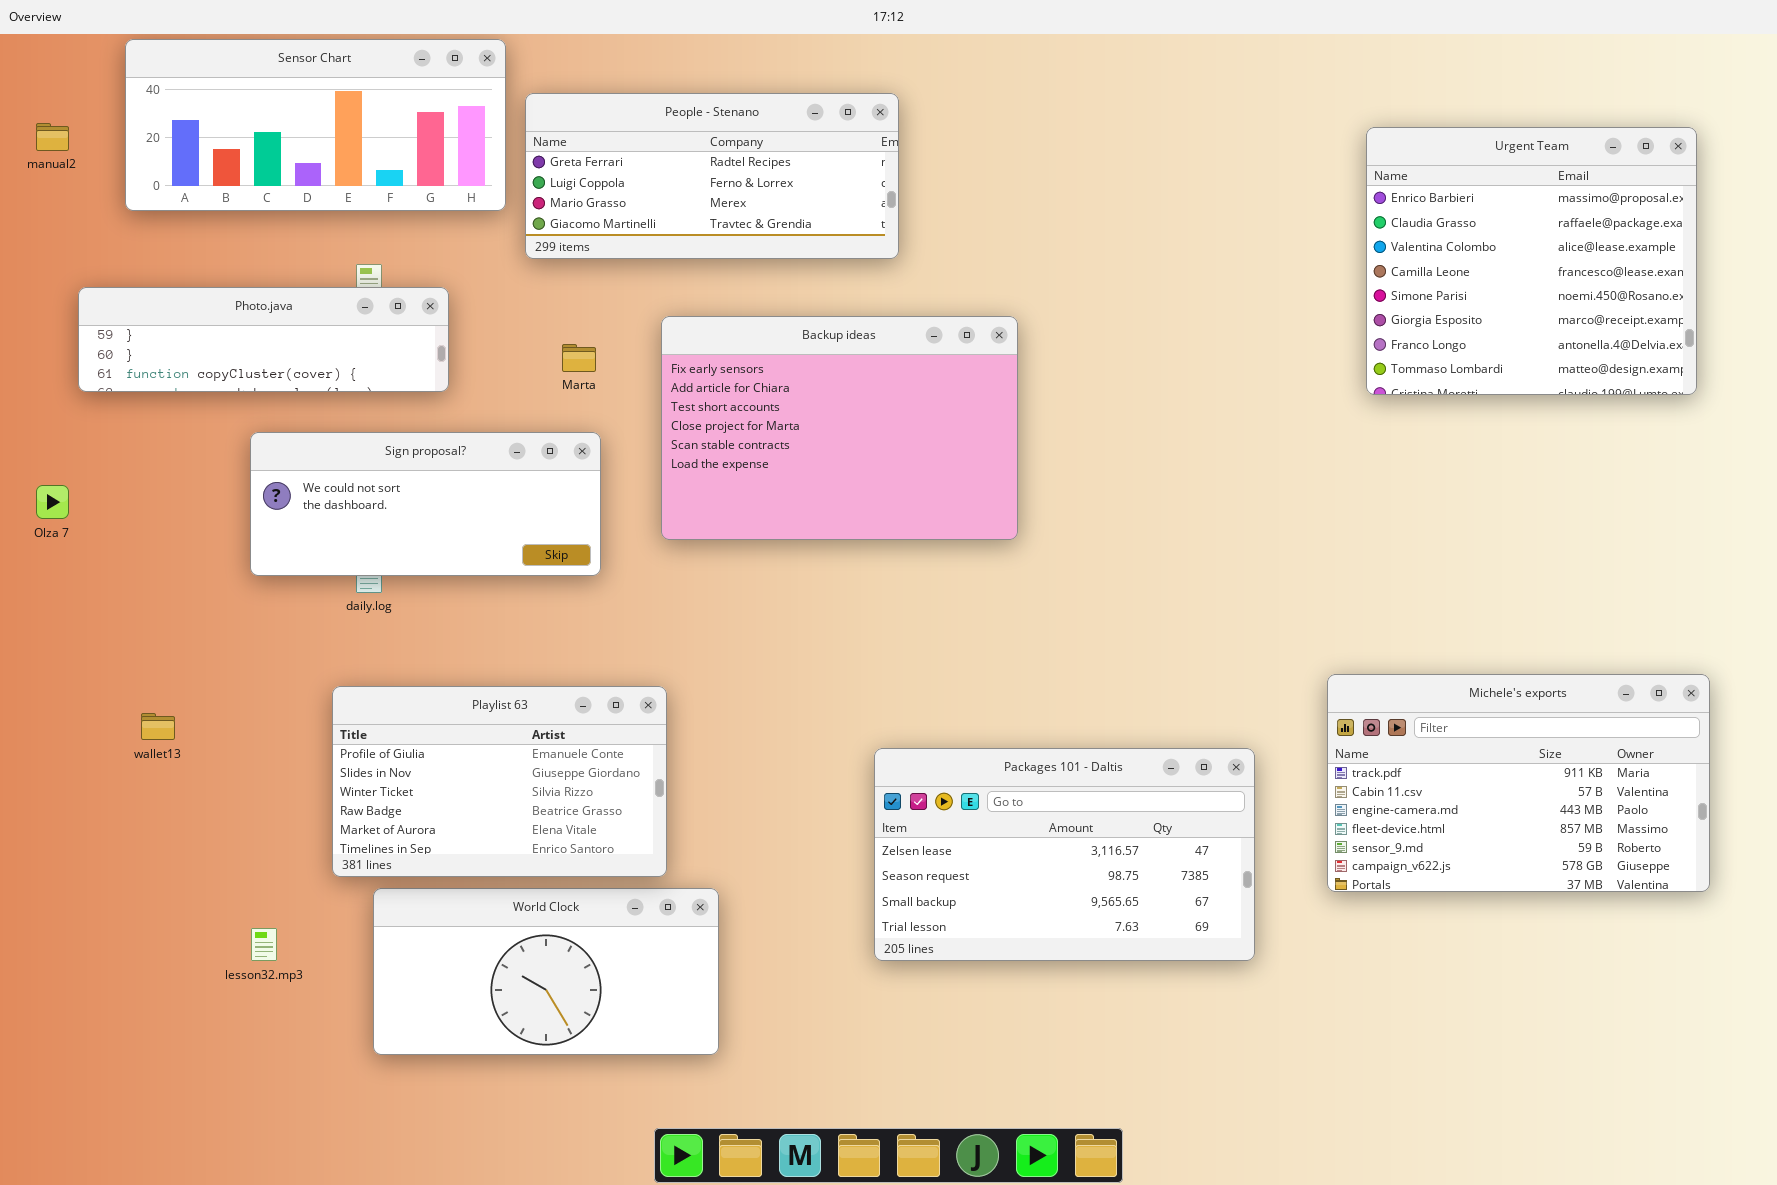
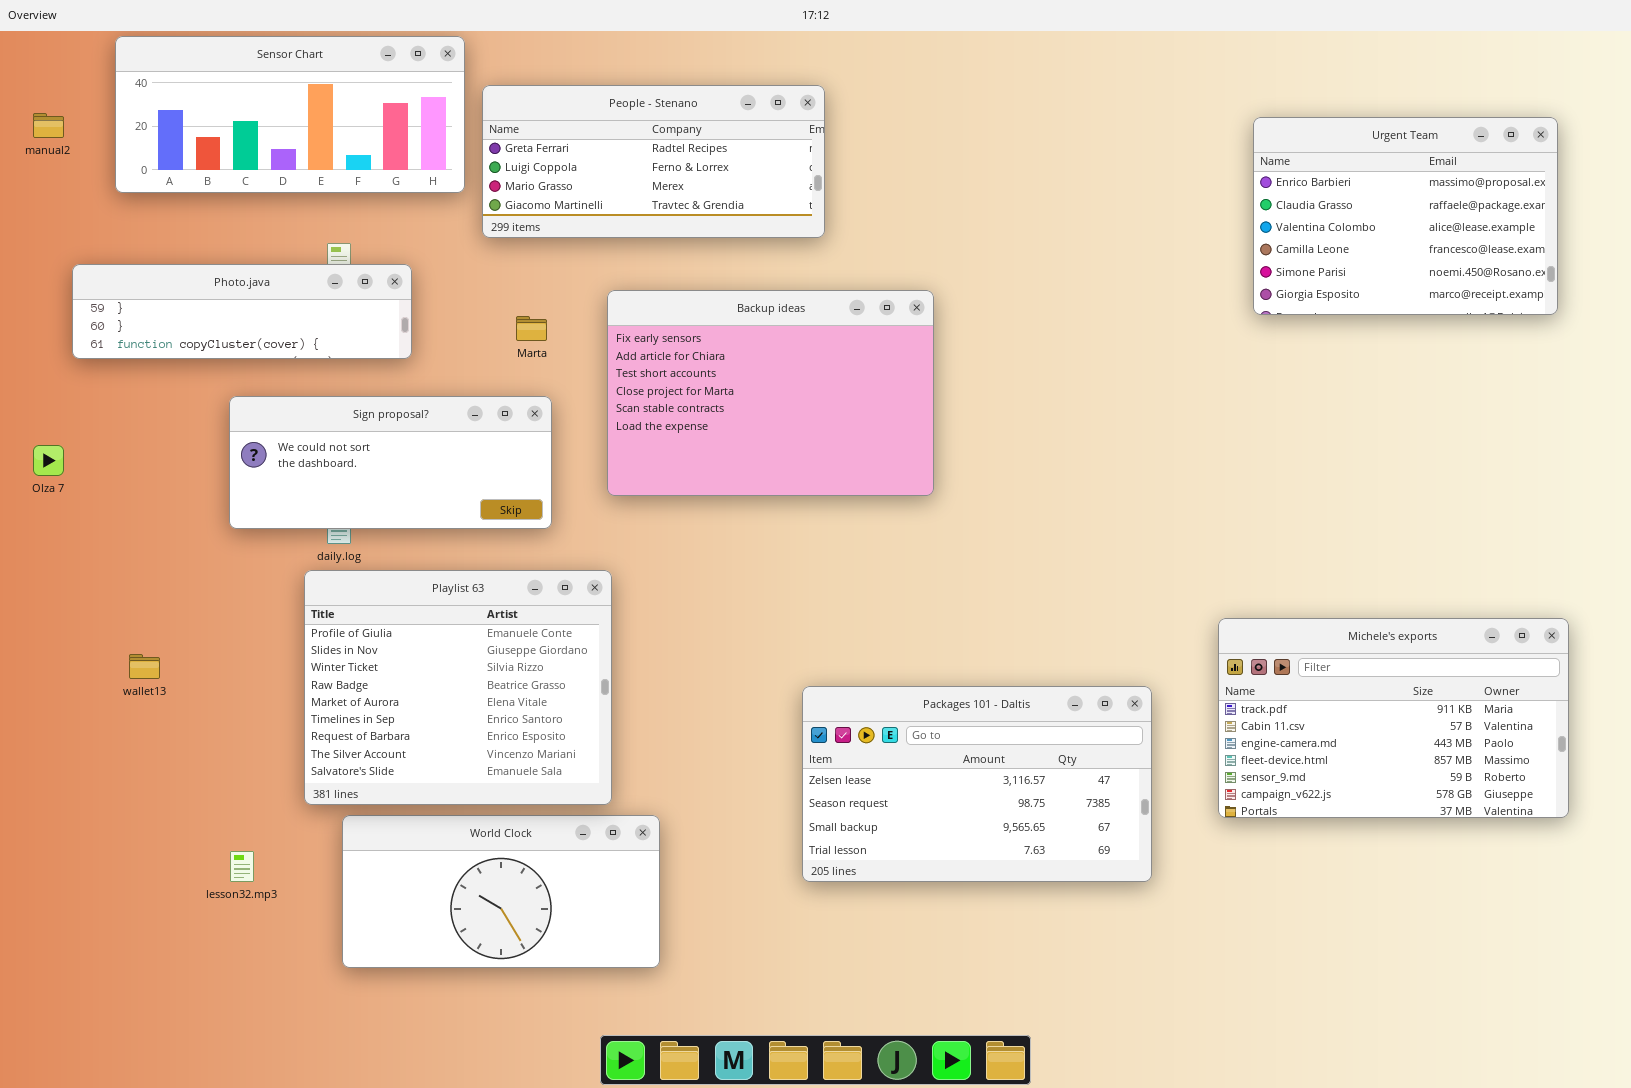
Urgent Team: [1366,127,1697,395] -> [1253,117,1558,315], resized
Playlist 63: [332,686,667,877] -> [304,570,612,805], resized

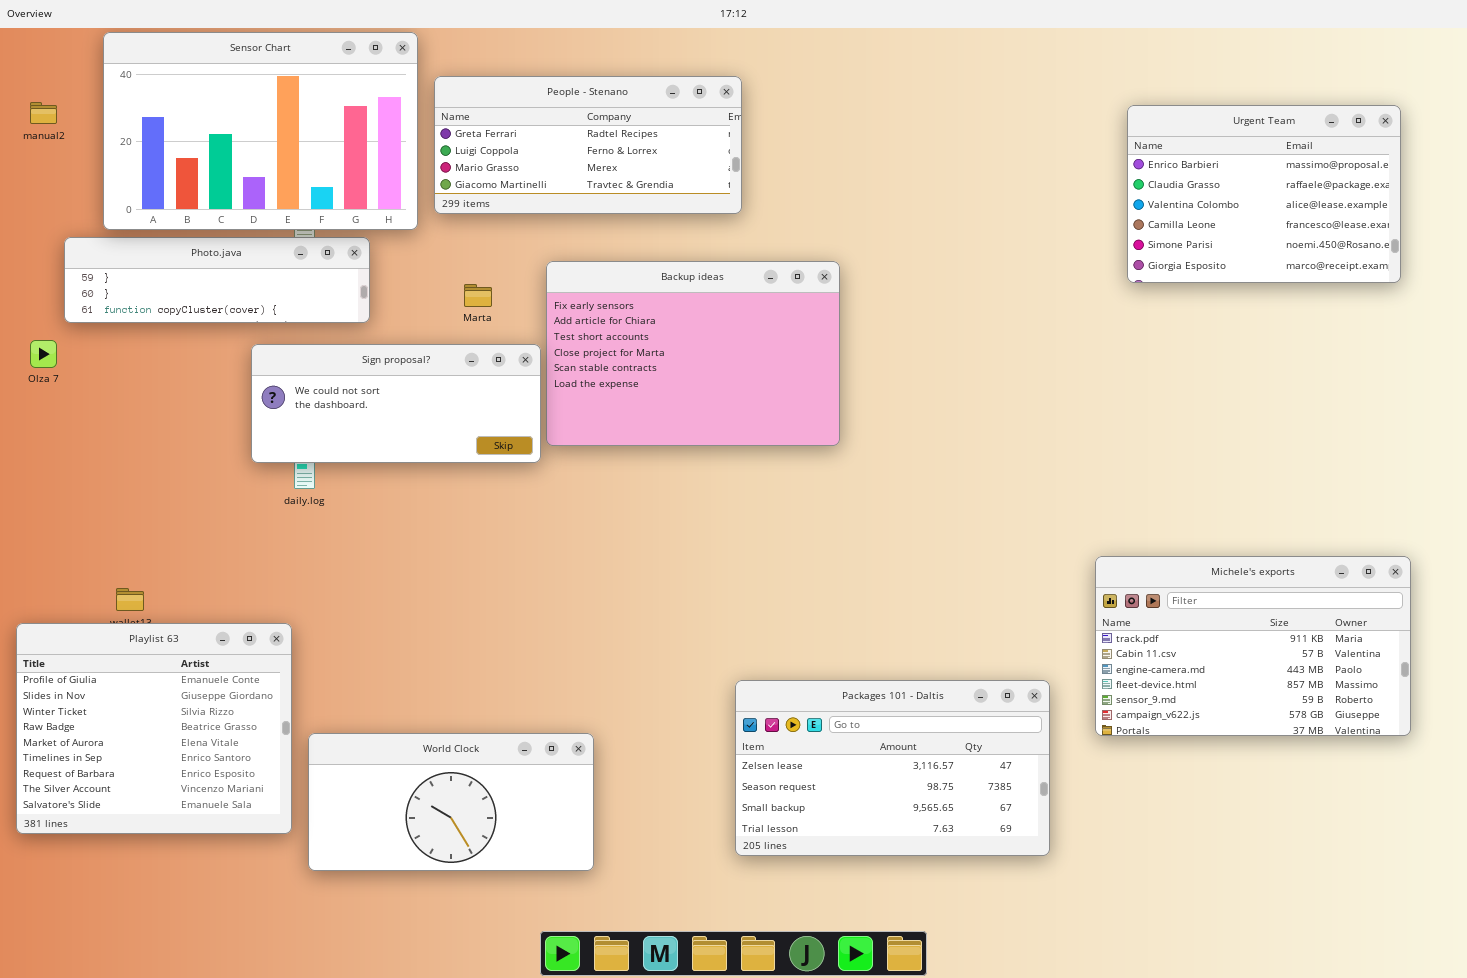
Sensor Chart: [115,36,465,193] -> [103,32,418,230], resized
Sign proposal?: [229,396,552,529] -> [251,344,541,463], moved
Olza 7: [33,445,64,476] -> [30,340,57,368], moved
Playlist 63: [304,570,612,805] -> [16,623,292,834], moved
Packages 101 - Daltis: [802,686,1152,882] -> [735,680,1050,856], moved

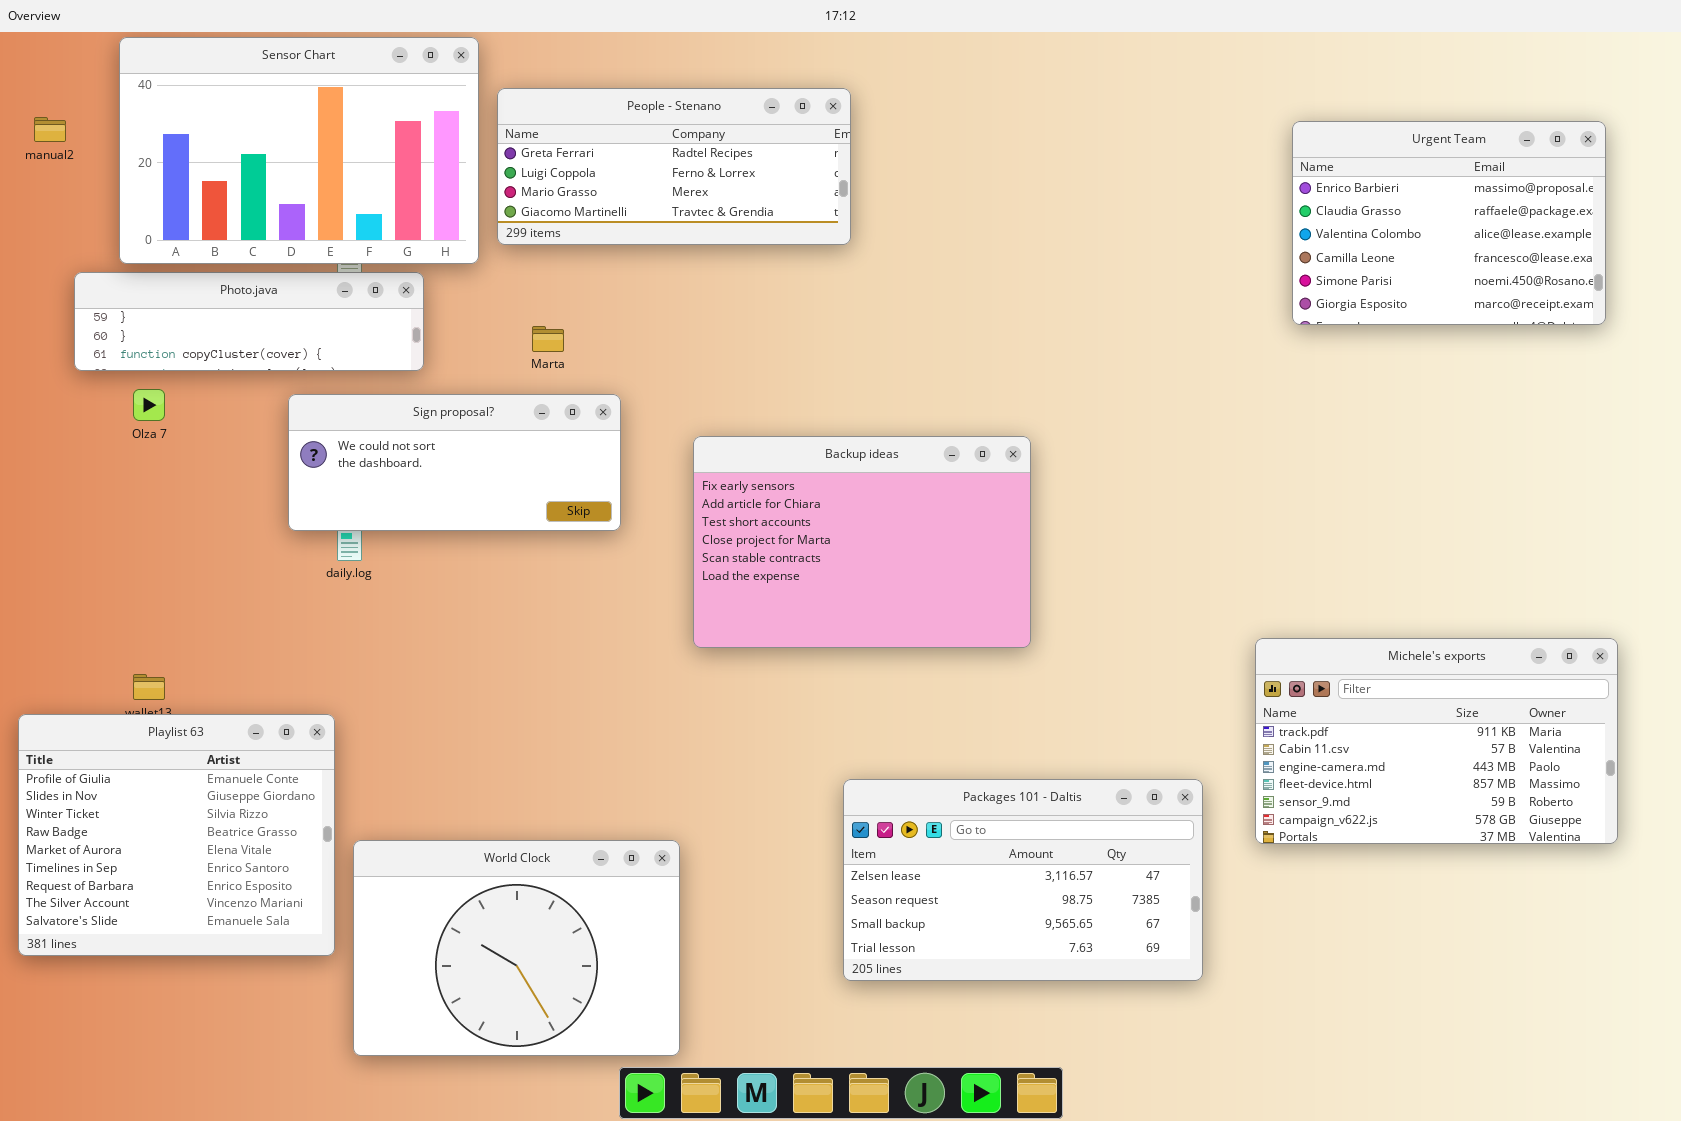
Backup ideas: [546,261,840,446] -> [693,436,1031,648], moved
Olza 7: [30,340,57,368] -> [133,389,165,421], moved
World Clock: [308,733,594,871] -> [353,840,680,1056], resized

